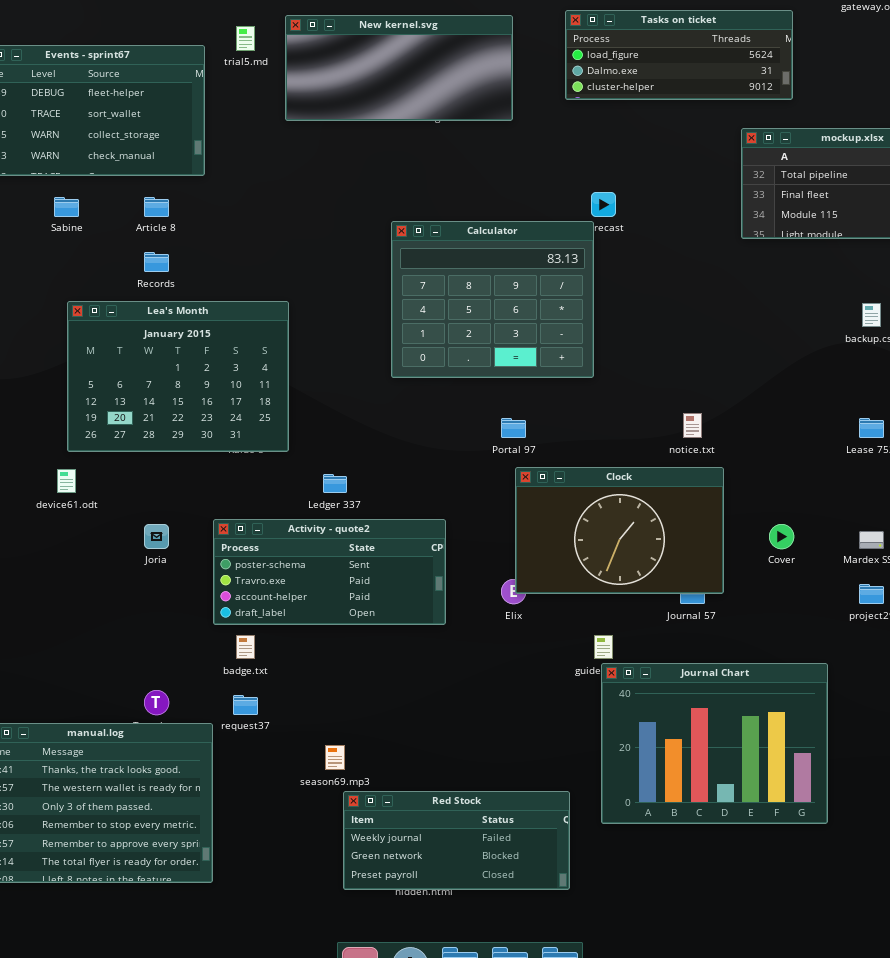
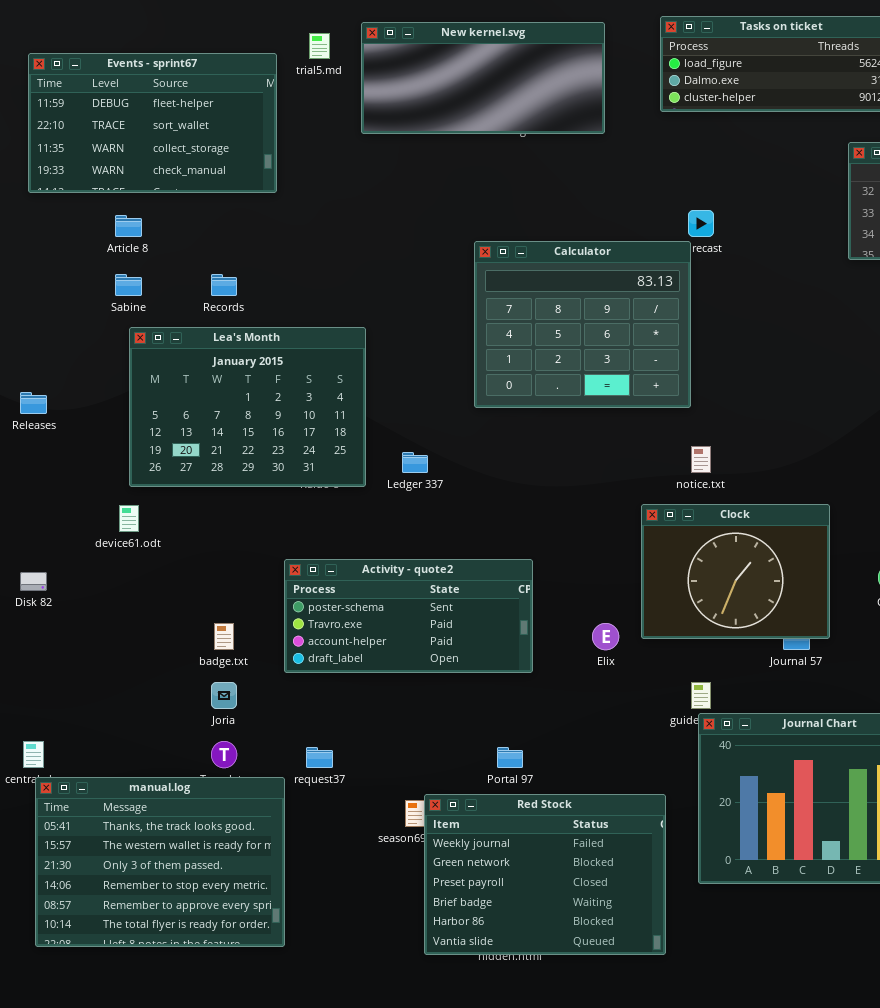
Sabine: [54,197,79,217] -> [115,274,142,296], moved
Article 8: [144,197,169,217] -> [115,215,142,237], moved
notice.txt: [683,413,702,438] -> [691,446,711,473], moved
Portal 97: [501,418,526,438] -> [497,747,523,768], moved
Clock: [515,467,724,594] -> [641,504,830,639], resized
Ledger 337: [323,474,347,493] -> [402,452,428,473], moved
Joria: [144,524,169,549] -> [211,682,237,709], moved
badge.txt: [236,635,255,659] -> [214,623,234,650], moved
Red Stock: [343,791,570,890] -> [424,794,666,955], resized

